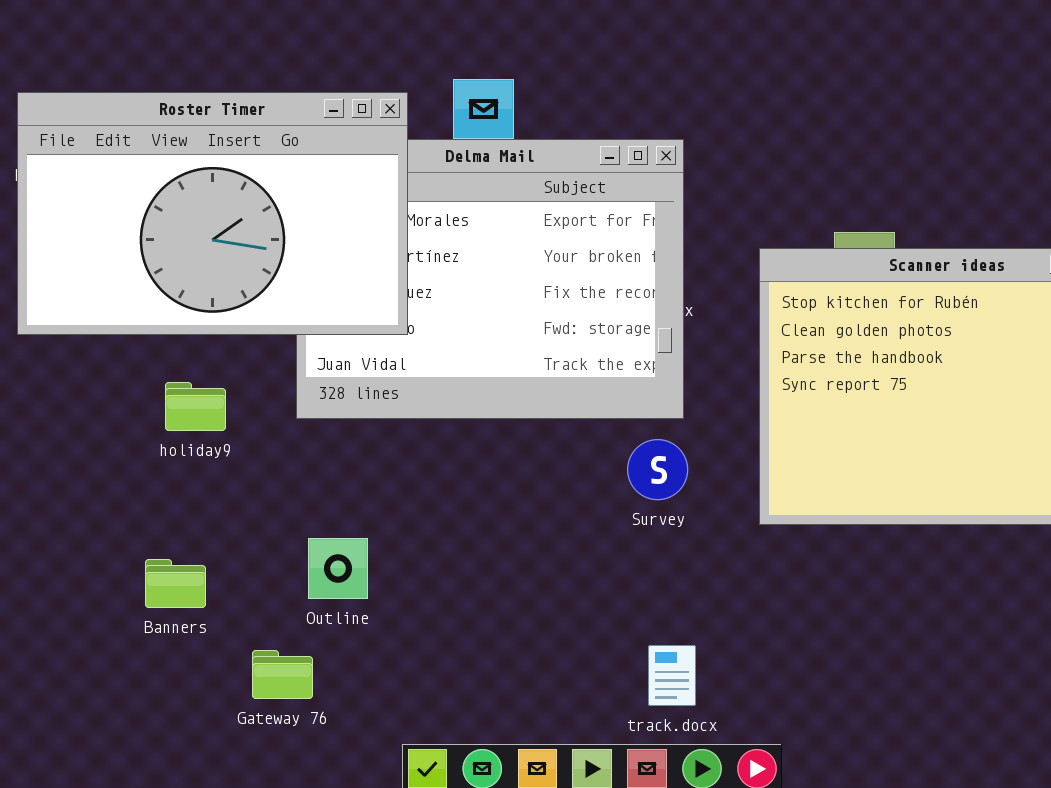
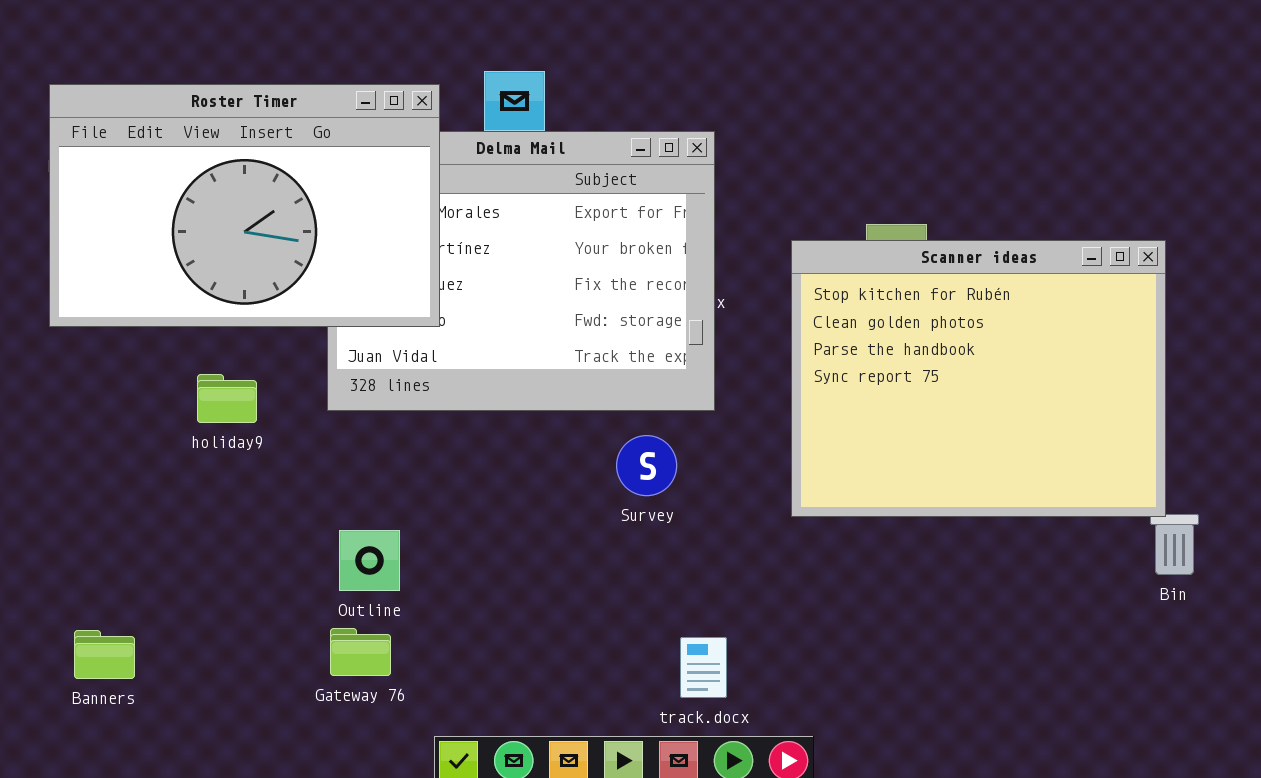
Survey: [627,439,688,500] -> [616,435,677,496], moved
Banners: [145,559,206,608] -> [74,630,135,679], moved
Gateway 76: [252,650,313,699] -> [330,628,391,676], moved

